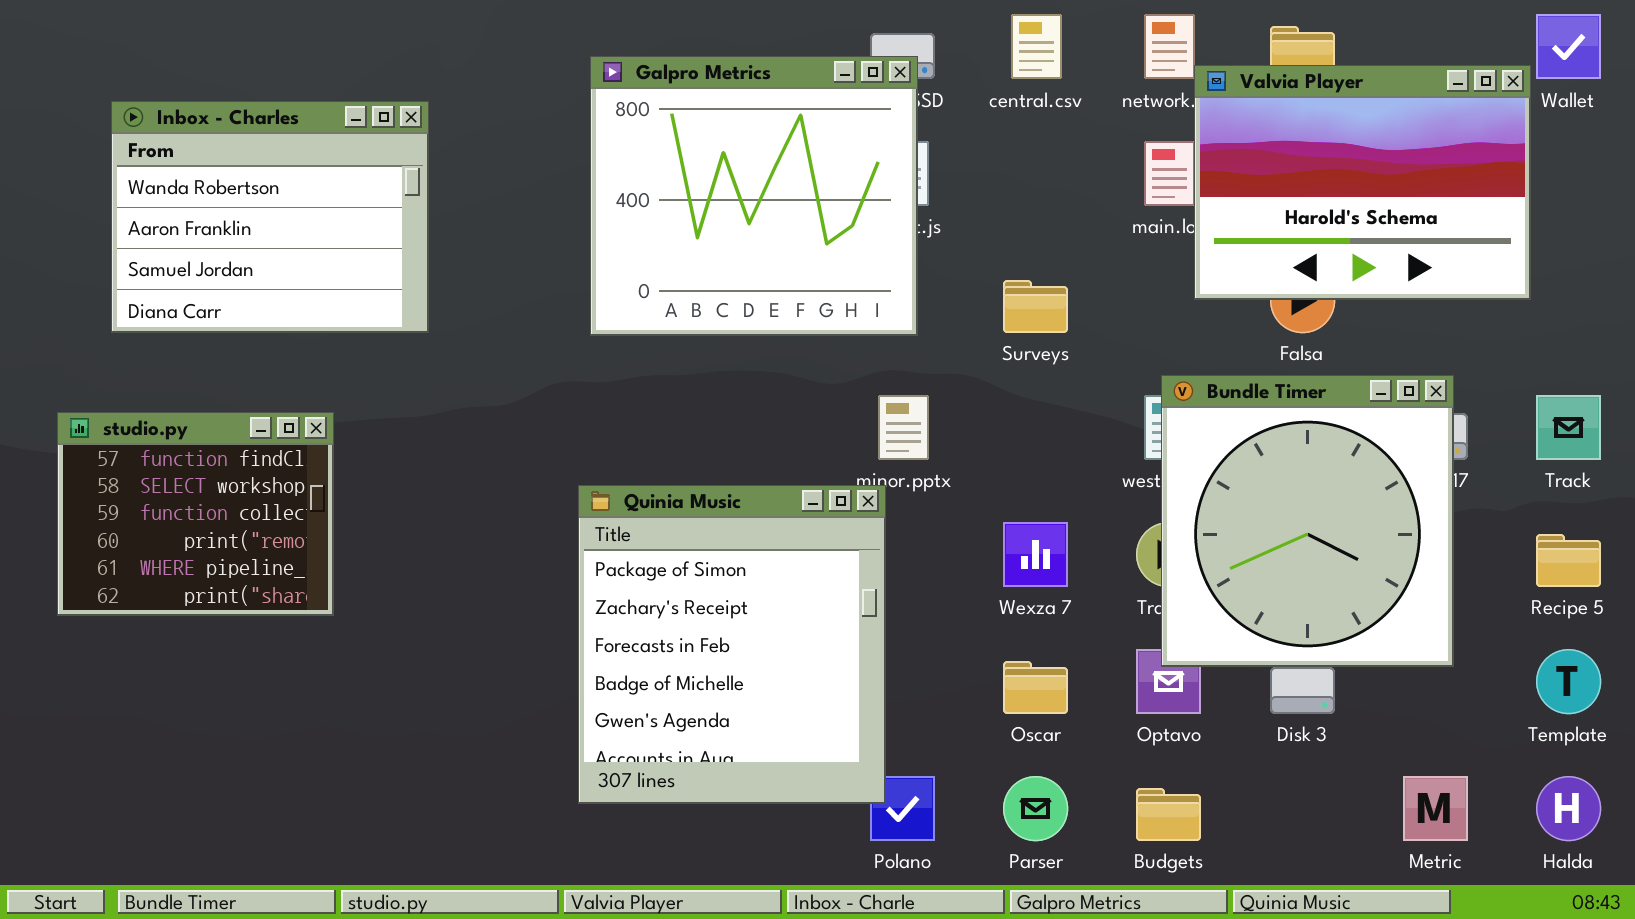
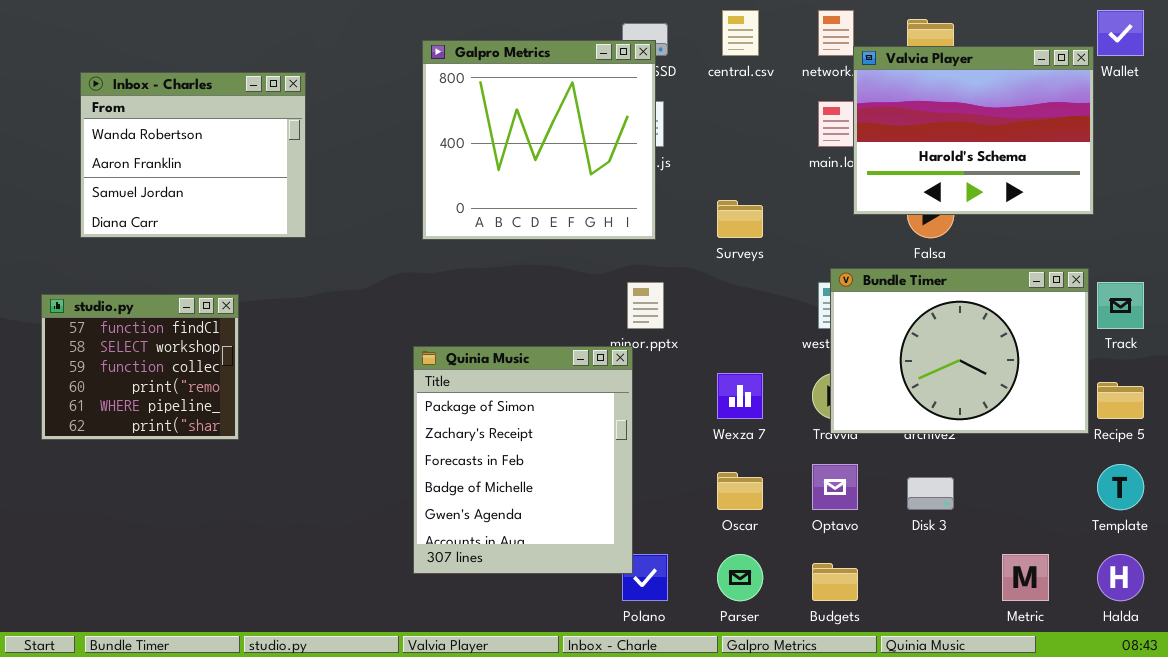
Bundle Timer: [1161,375,1454,667] -> [830,268,1089,434], resized

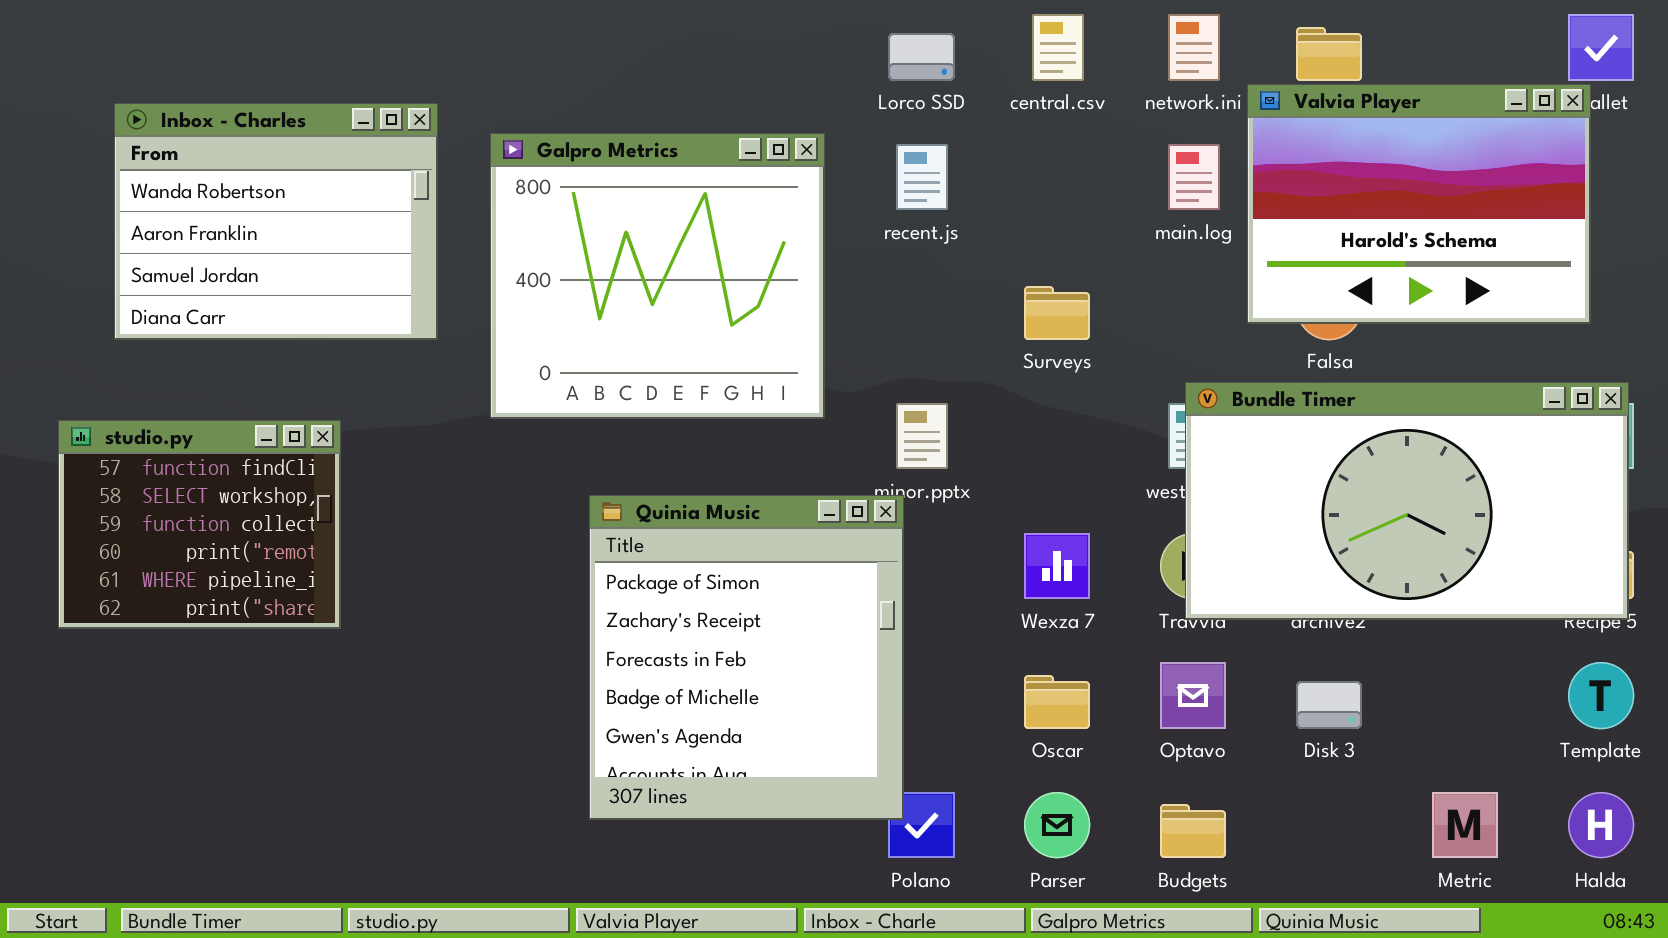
Galpro Metrics: [422,40,656,240] -> [490,133,825,419], moved
Valvia Player: [853,46,1094,215] -> [1247,84,1591,324], moved
Bundle Timer: [830,268,1089,434] -> [1185,382,1629,620], resized

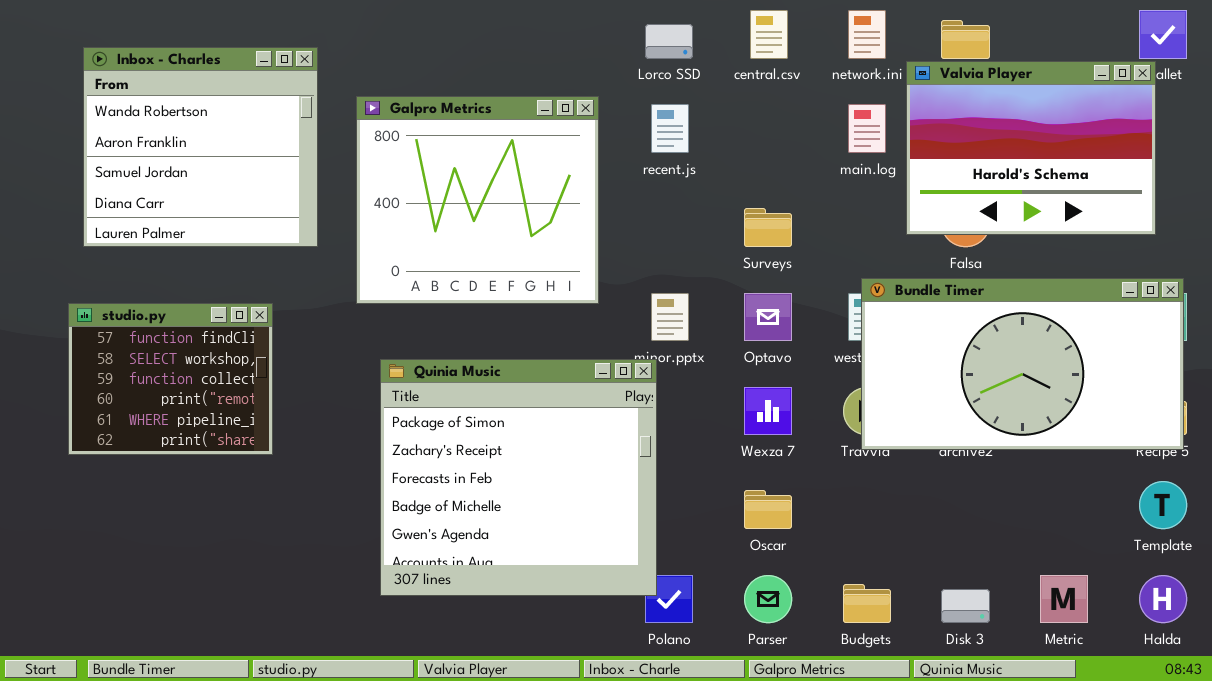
Inbox - Charles: [114,103,438,340] -> [83,47,318,247], resized
studio.py: [58,420,341,629] -> [68,303,273,455], moved
Quinia Music: [589,495,904,820] -> [380,359,657,596], resized
Optavo: [1160,662,1226,729] -> [744,293,792,341], moved
Disk 3: [1296,681,1362,729] -> [941,589,990,623], moved

